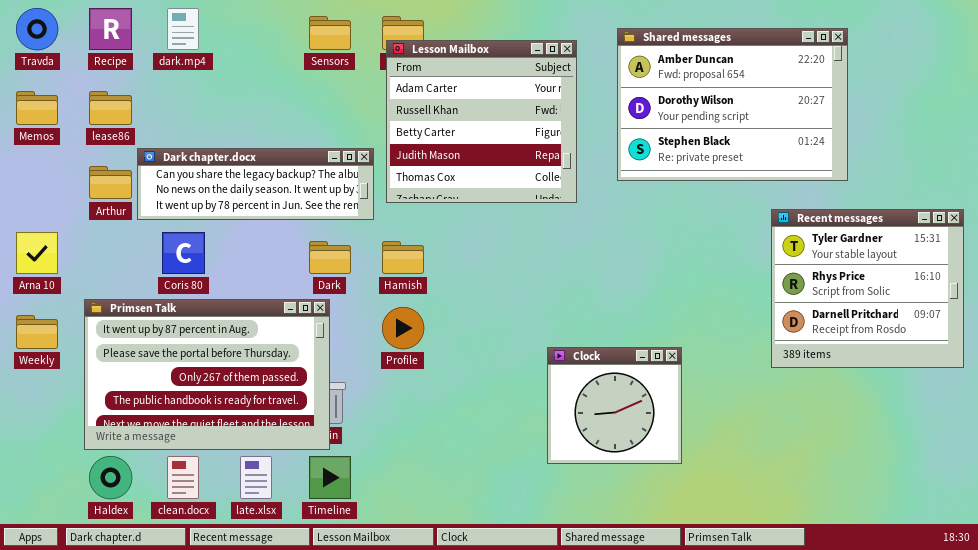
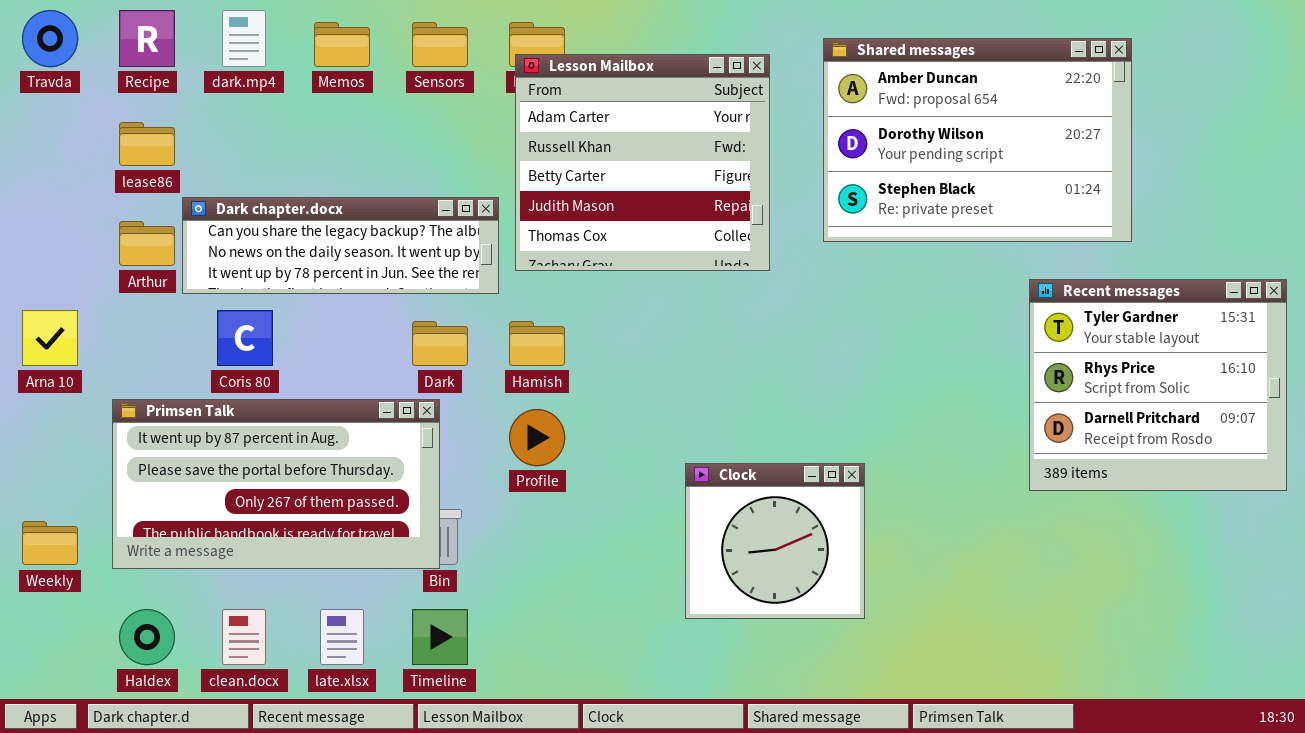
Memos: [16,91,58,125] -> [314,22,370,67], moved
Primsen Talk: [84,299,330,450] -> [112,399,440,569], resized
Weekly: [16,315,58,349] -> [22,521,78,565], moved
Clock: [547,347,682,464] -> [685,463,865,619], moved

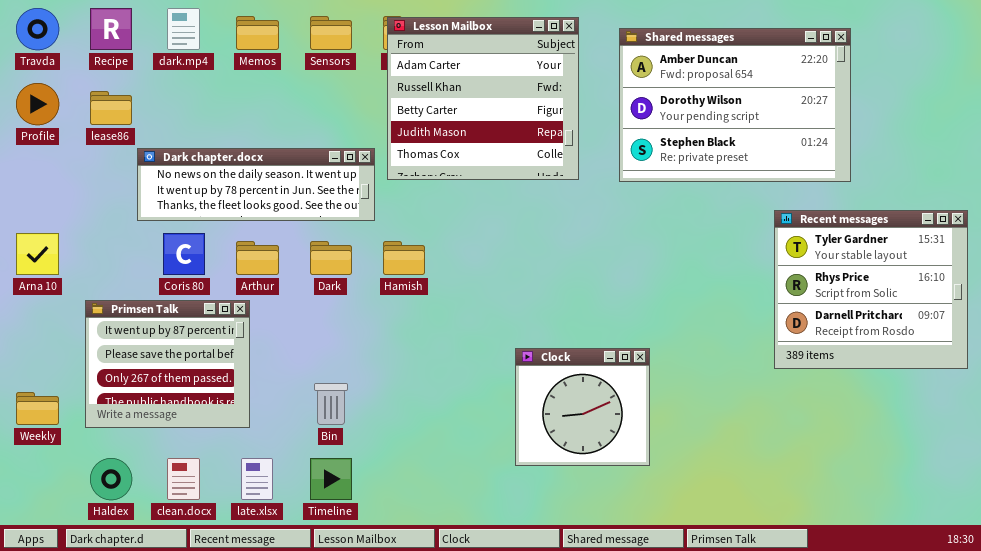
Lesson Mailbox: [515,54,770,271] -> [387,17,579,180], moved
Dark chapter.docx: [182,197,499,294] -> [137,148,375,221], scrolled down 1 row
Arthur: [119,221,175,266] -> [236,241,279,275], moved
Primsen Talk: [112,399,440,569] -> [85,300,250,428], resized
Profile: [509,409,565,466] -> [16,83,59,125], moved

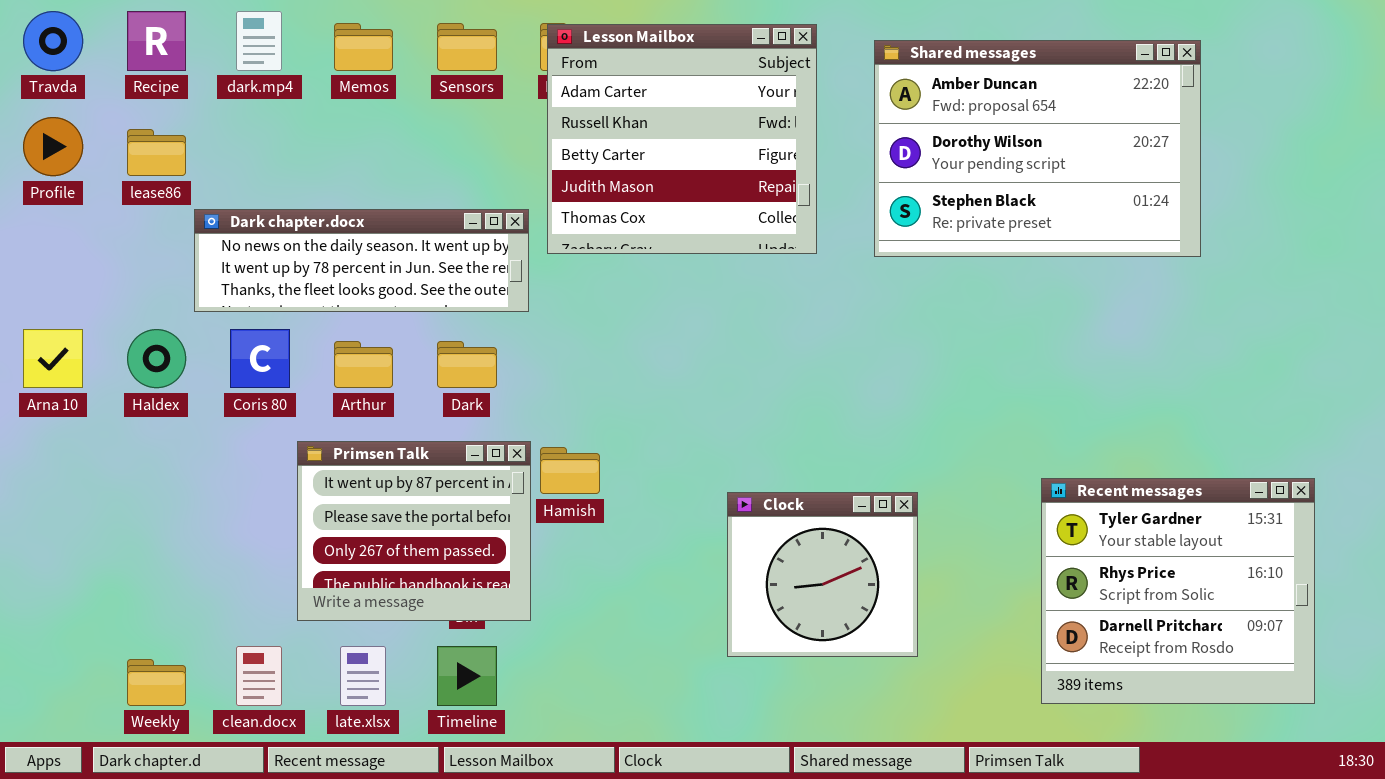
Recent messages: [774,210,968,369] -> [1041,478,1315,704], moved
Hamish: [383,241,425,275] -> [540,447,600,494], moved
Primsen Talk: [85,300,250,428] -> [297,441,531,621], moved
Weekly: [16,392,59,425] -> [127,659,186,706], moved
Haldex: [90,458,132,500] -> [127,329,186,388], moved

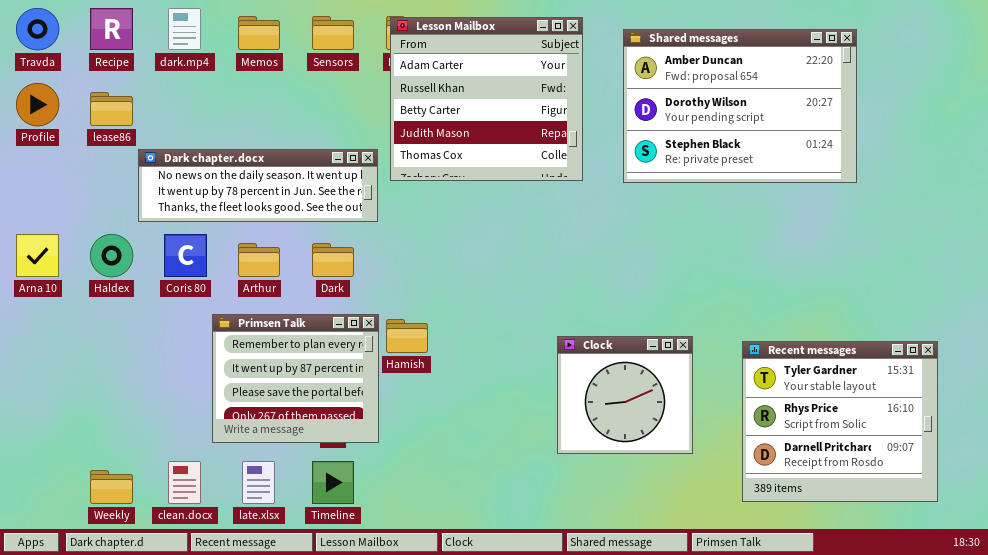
Primsen Talk: [297,441,531,621] -> [212,314,379,443], scrolled up 1 row
Clock: [727,492,918,657] -> [557,336,693,454], moved

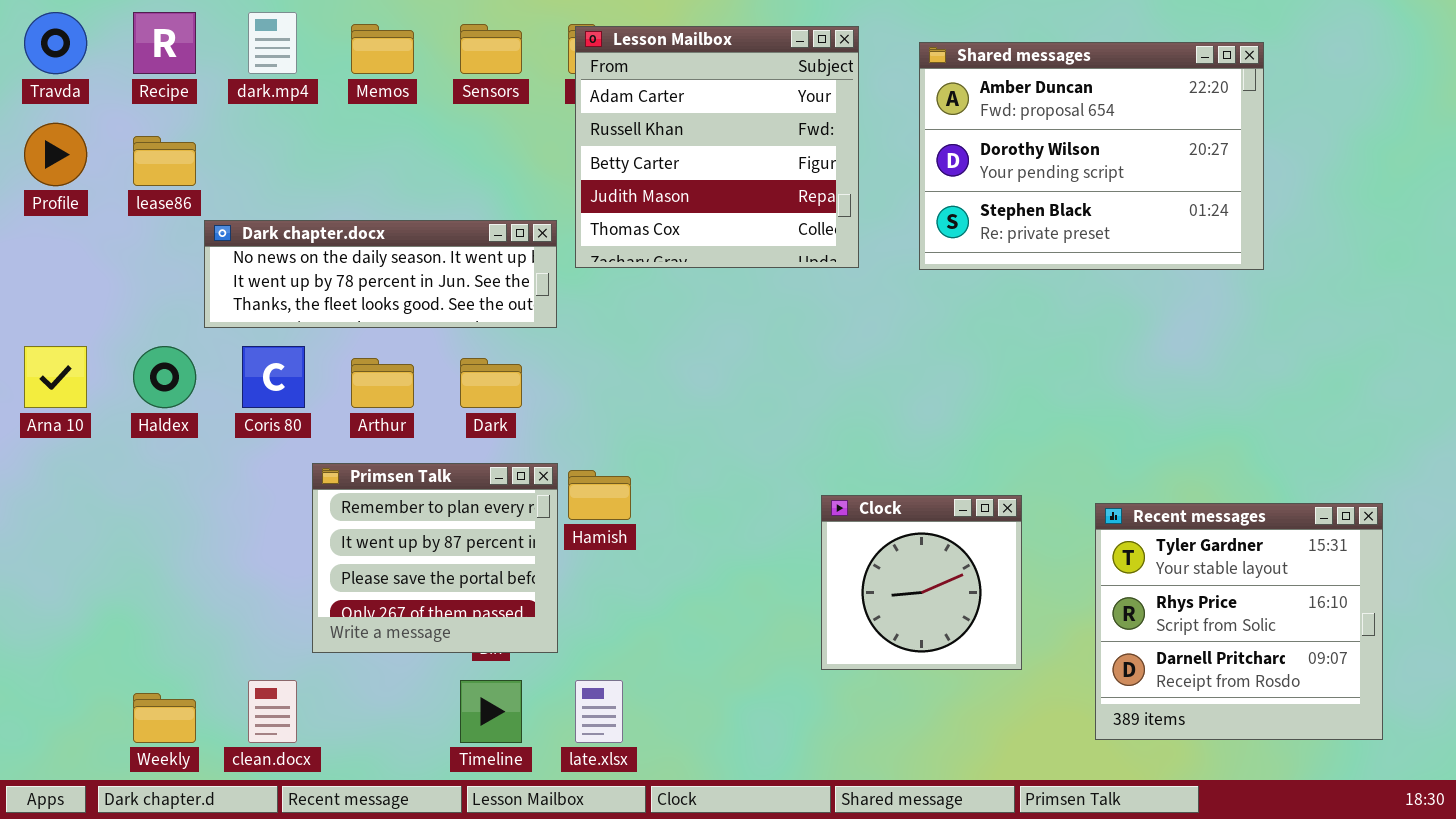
late.xlsx: [242,461,275,504] -> [575,680,623,743], moved

